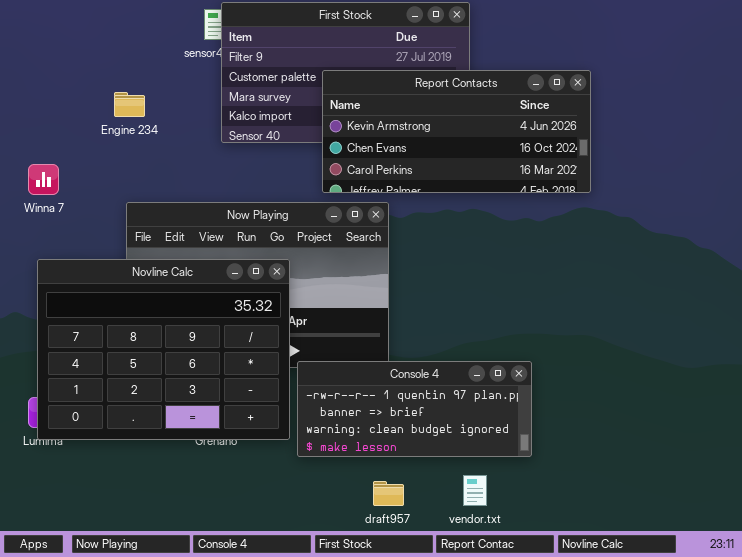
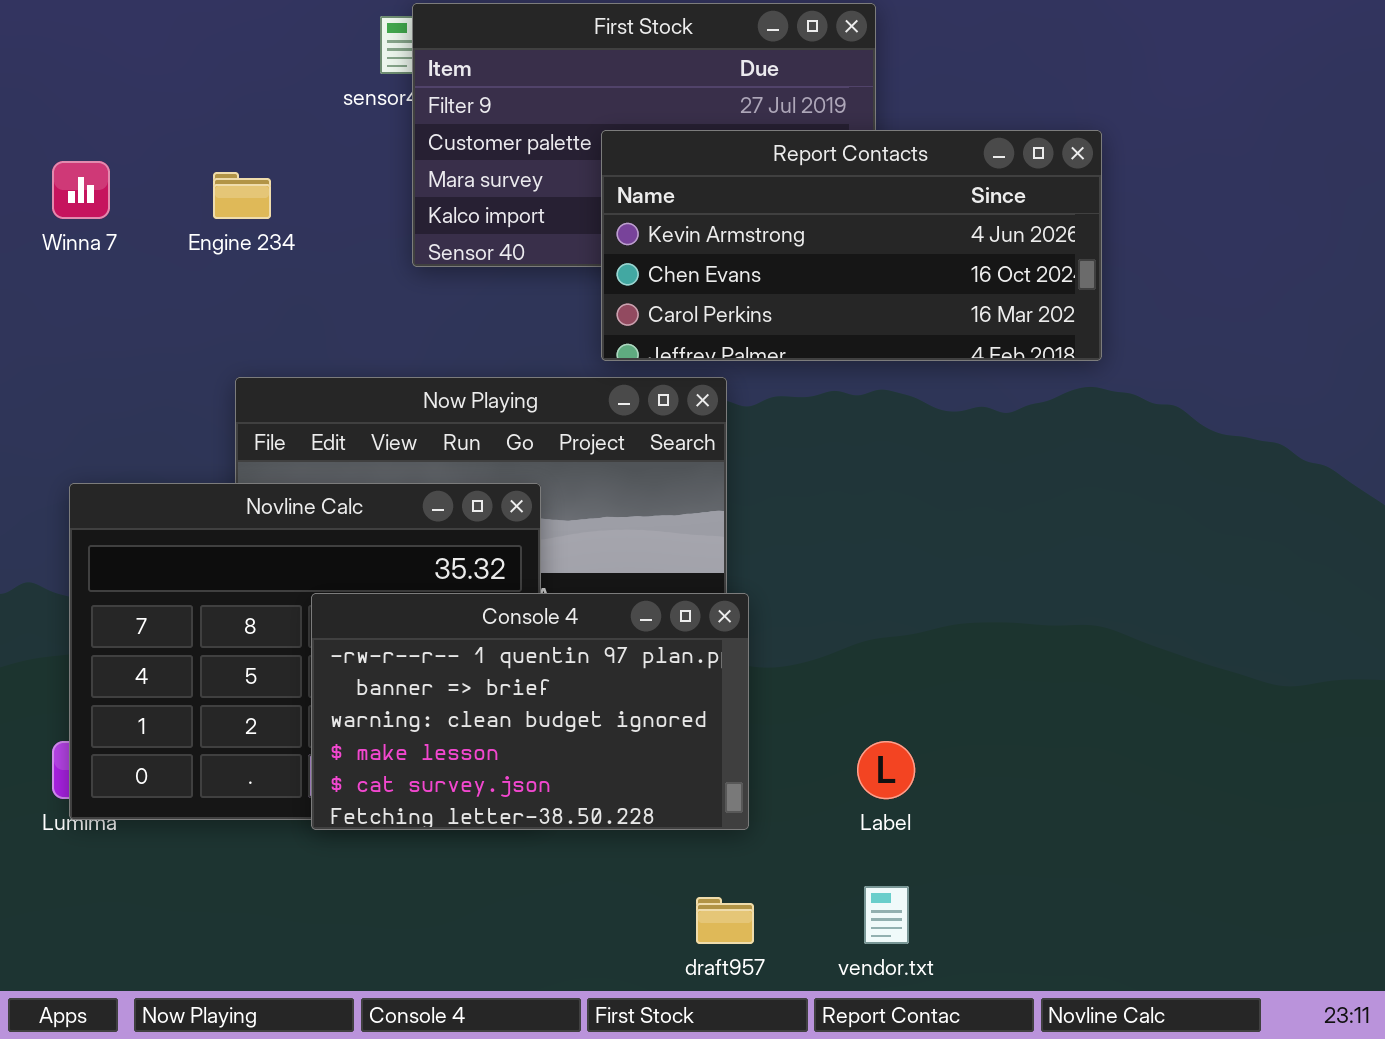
Winna 7: [28,164,59,195] -> [52,161,110,219], moved
Console 4: [297,361,532,457] -> [311,593,749,830], moved, resized

